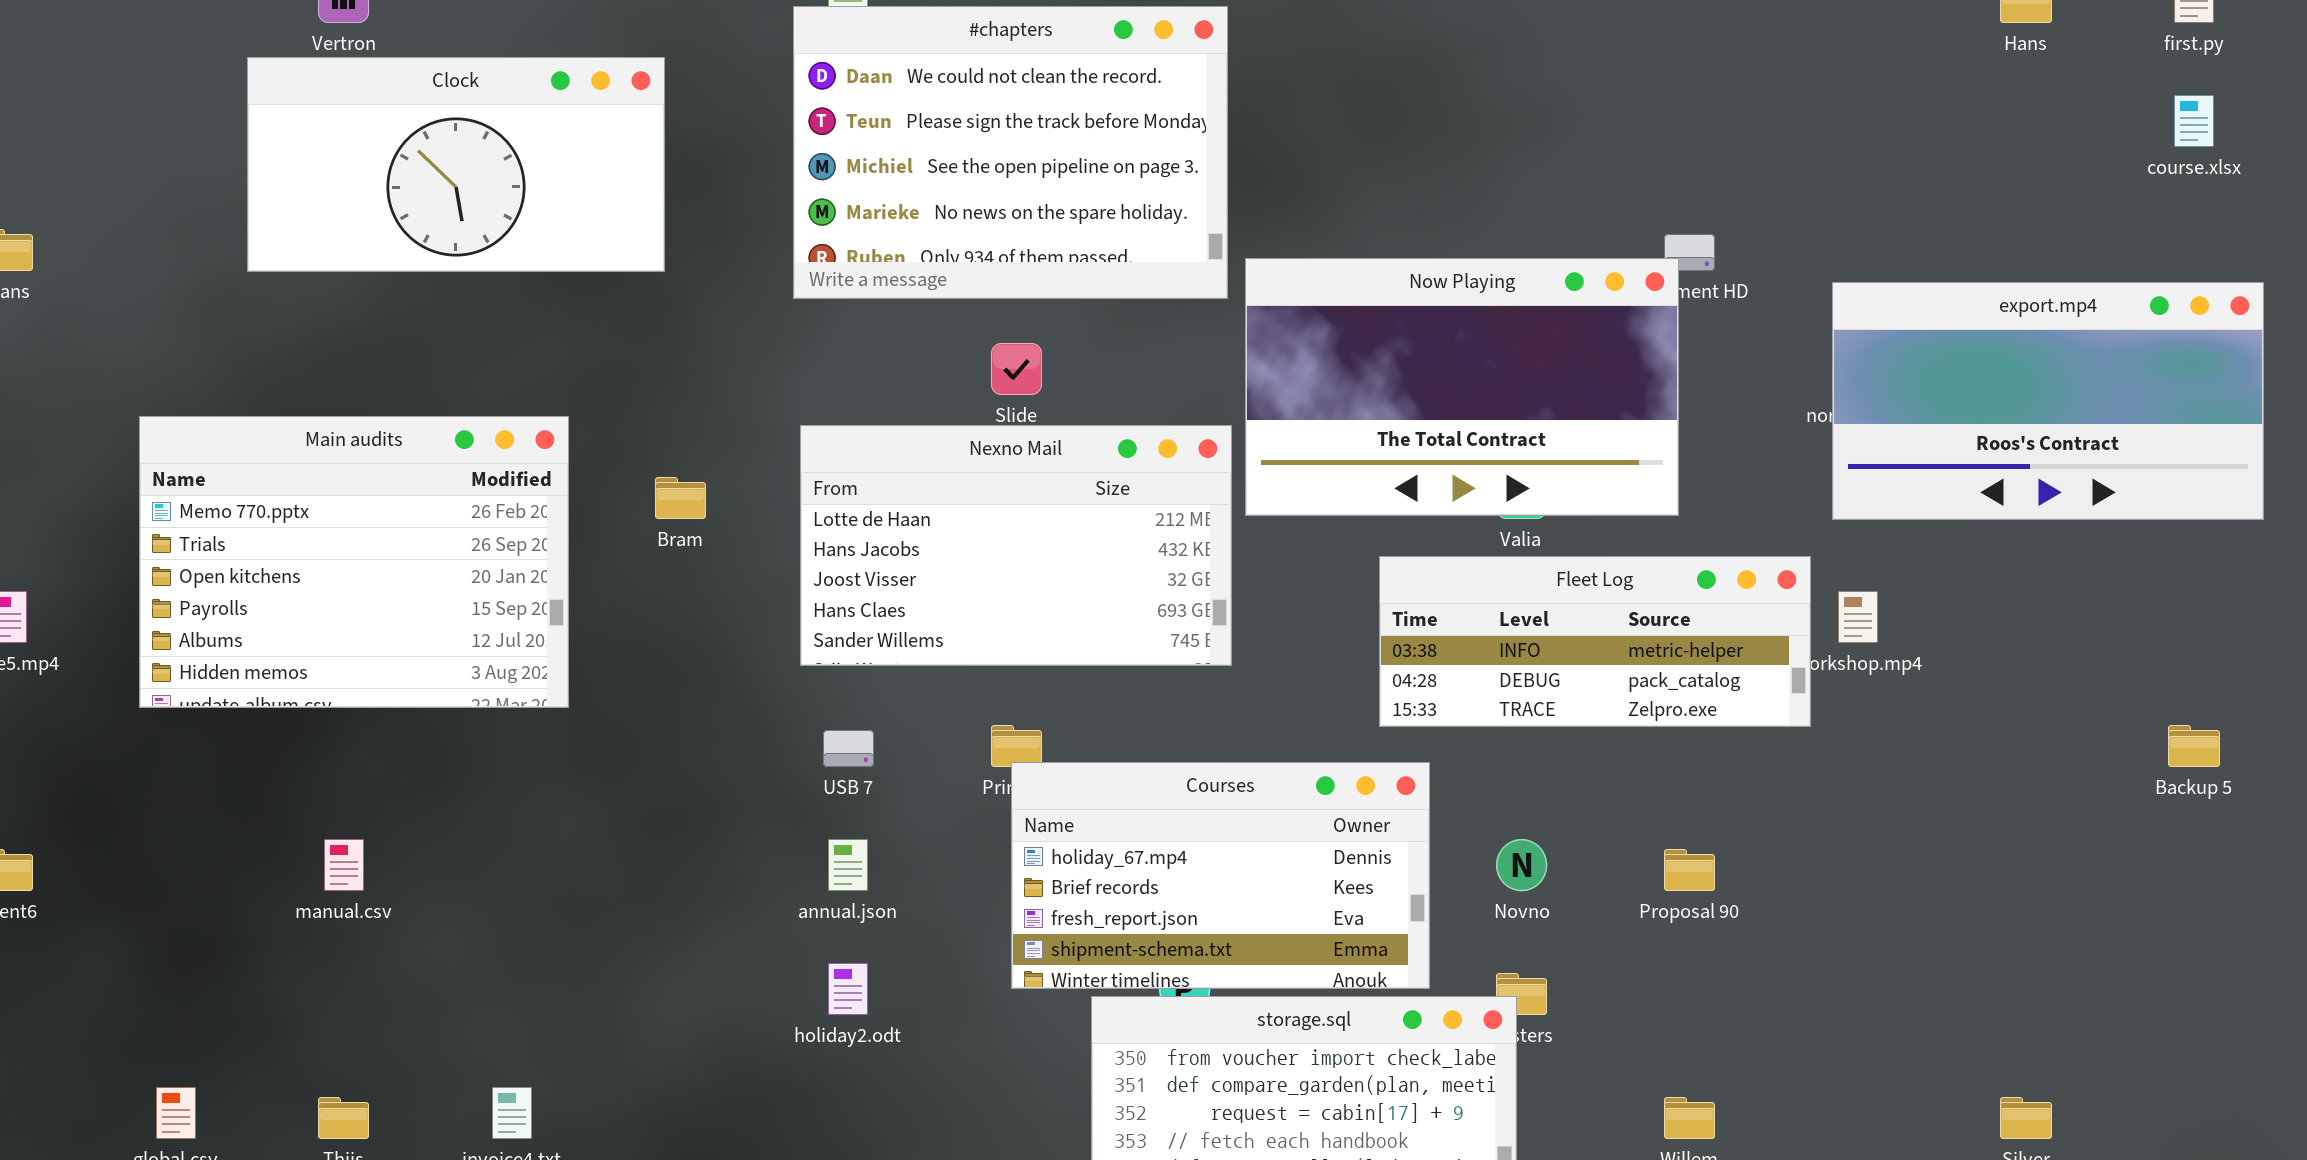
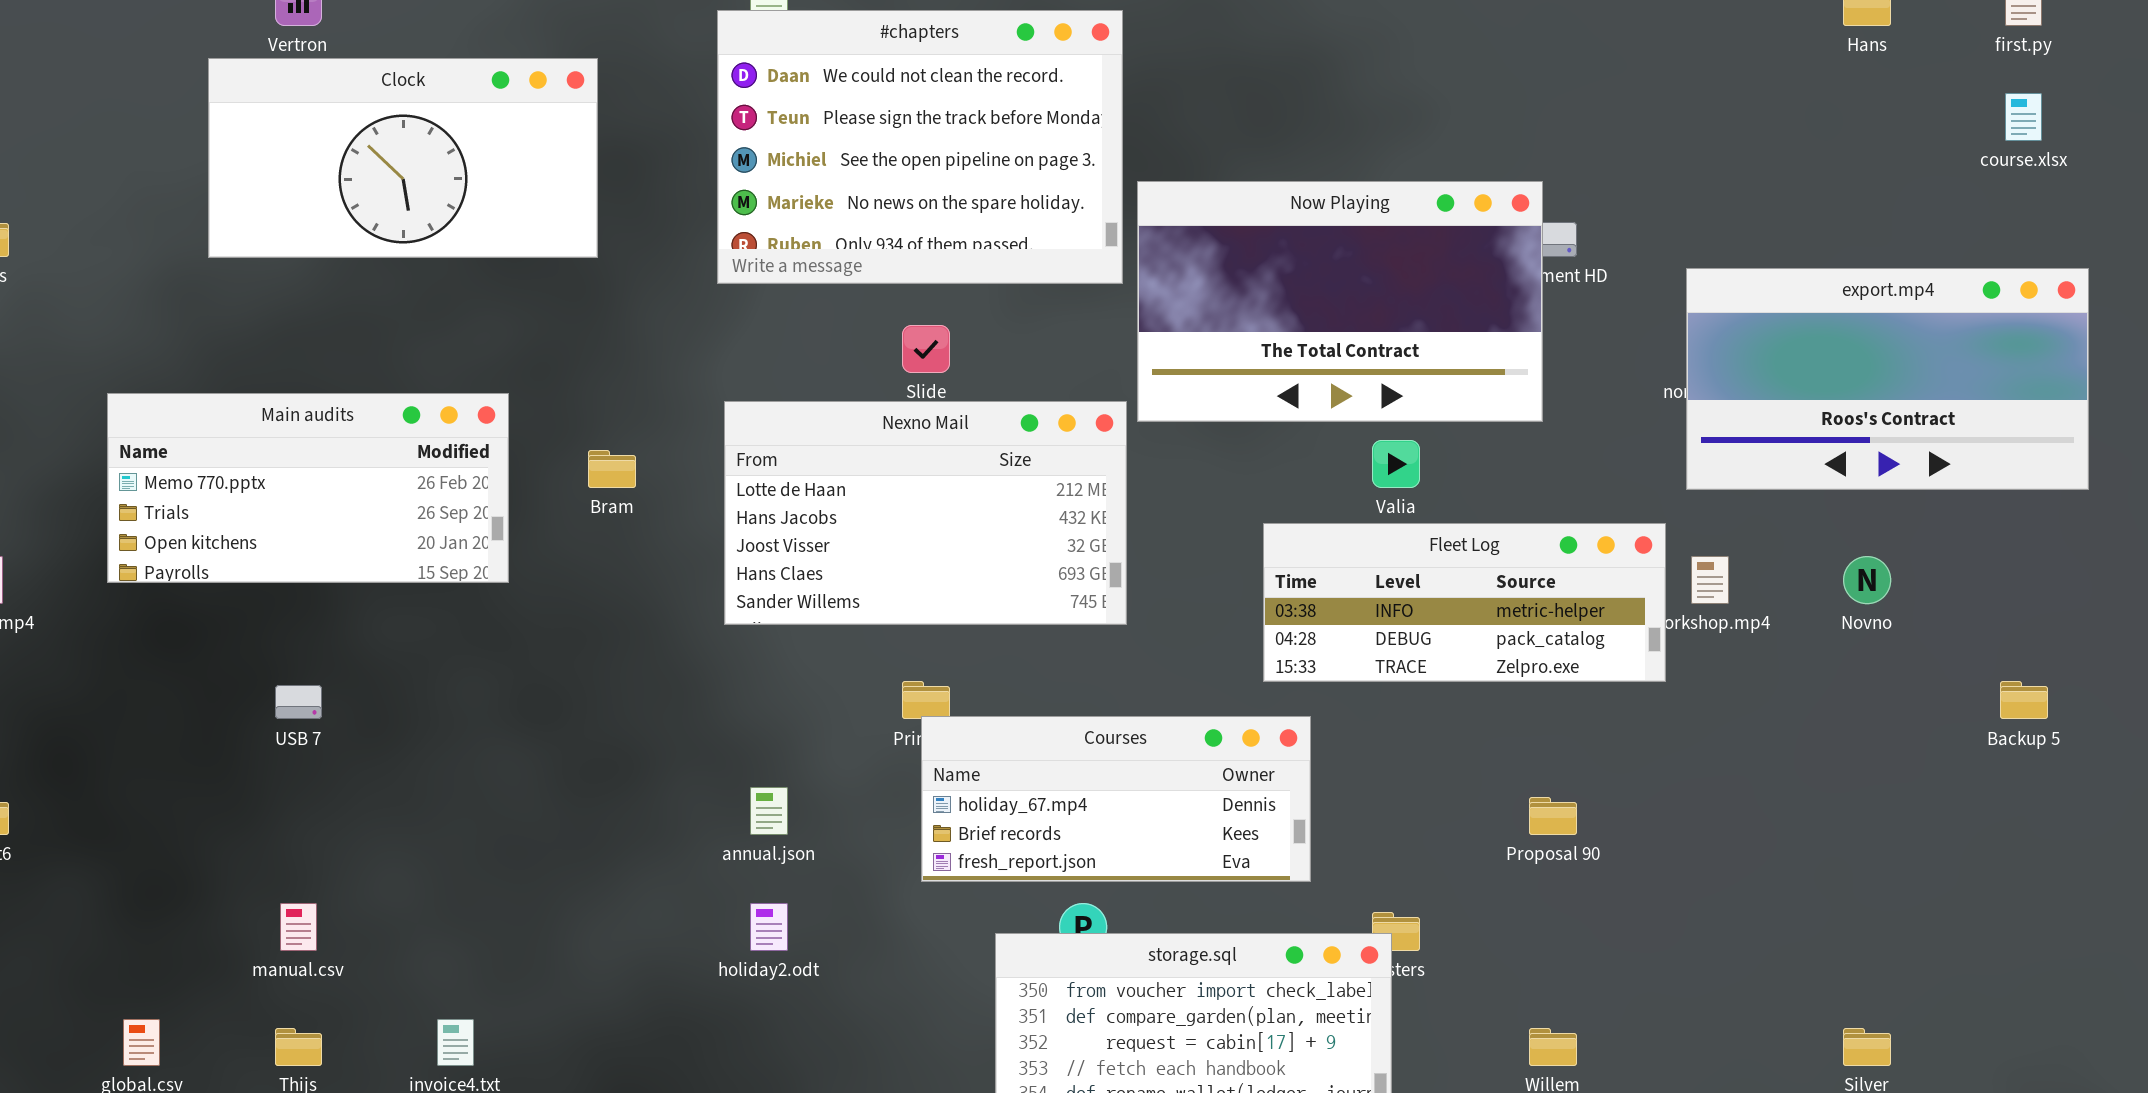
Now Playing: [1245,258,1679,516] -> [1137,181,1543,422], moved
Main audits: [139,416,569,708] -> [107,393,509,583], resized
USB 7: [823,730,874,767] -> [275,685,322,719], moved
Courses: [1011,762,1430,989] -> [921,716,1311,882], resized
manual.csv: [324,839,364,891] -> [280,903,317,951], moved
Novno: [1496,839,1547,891] -> [1843,556,1891,604], moved

